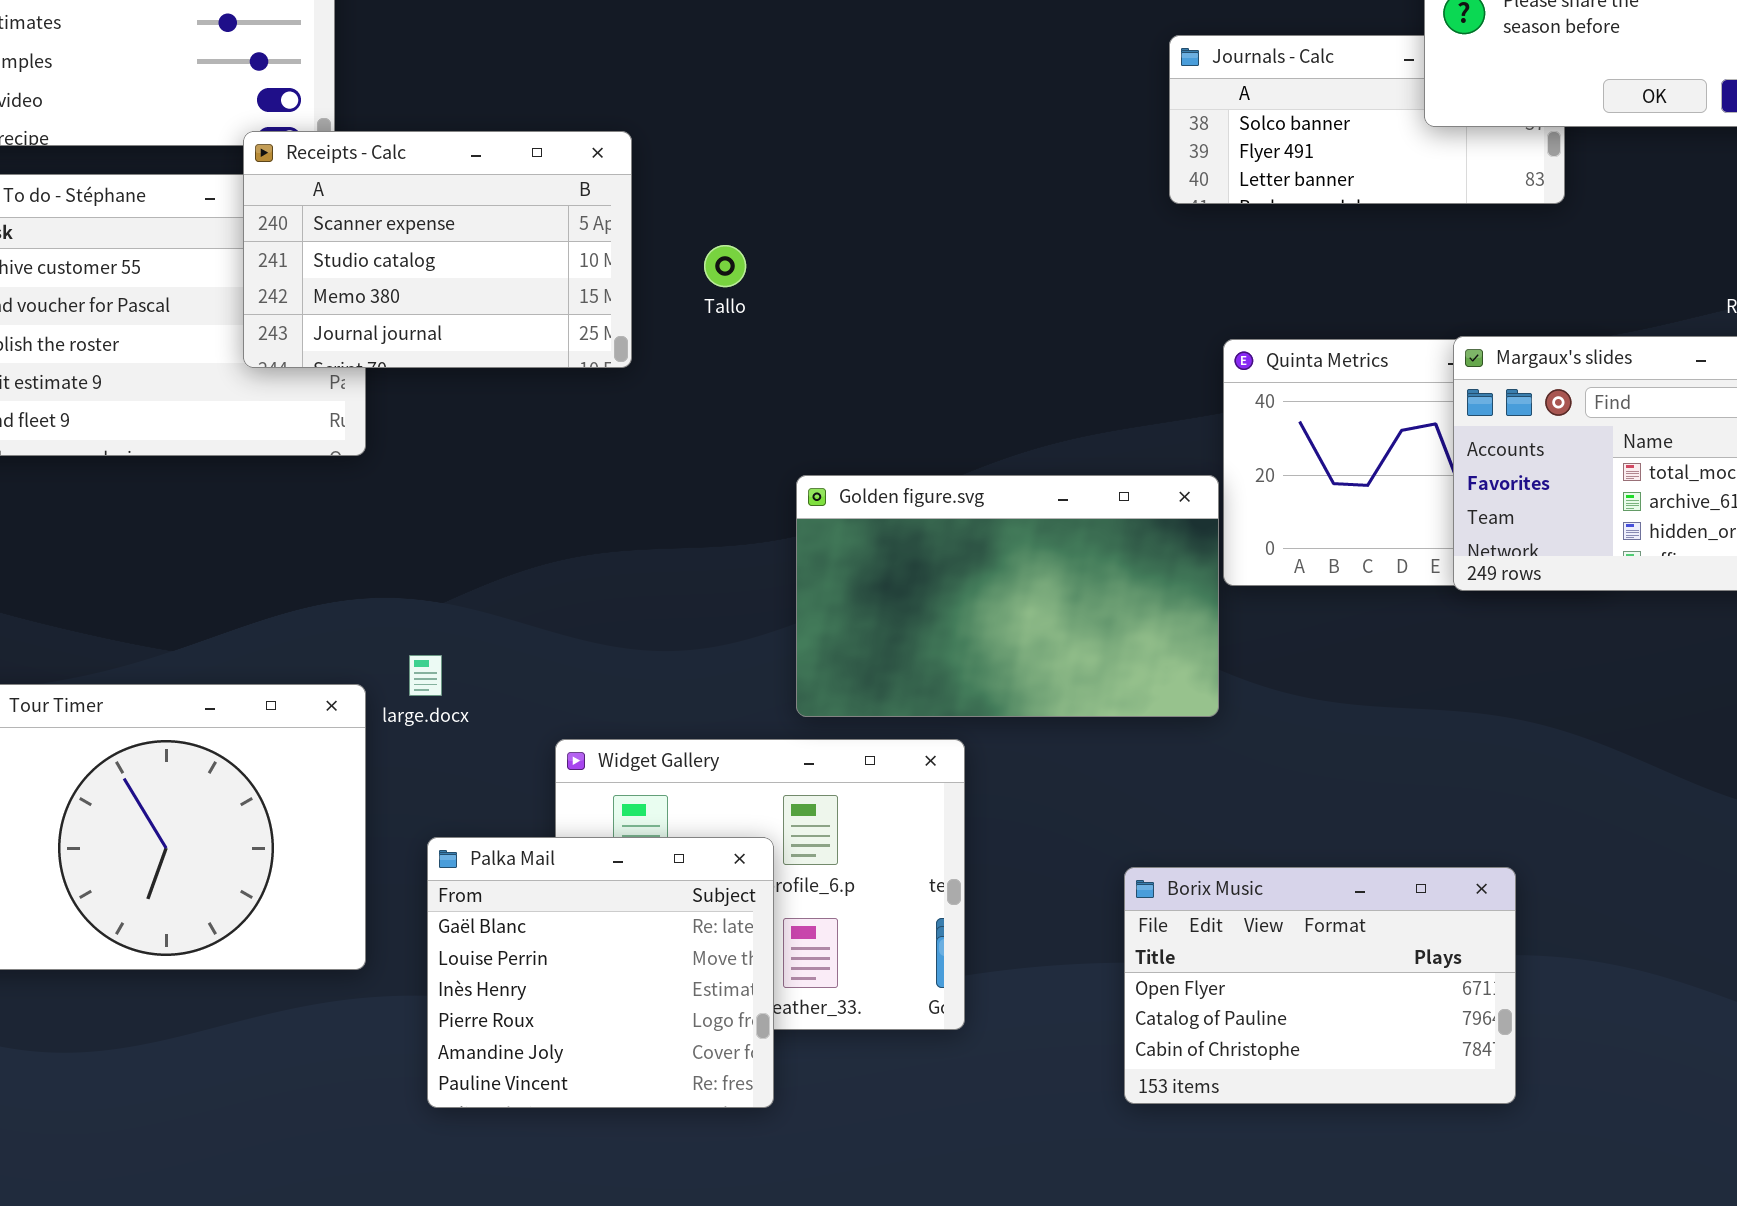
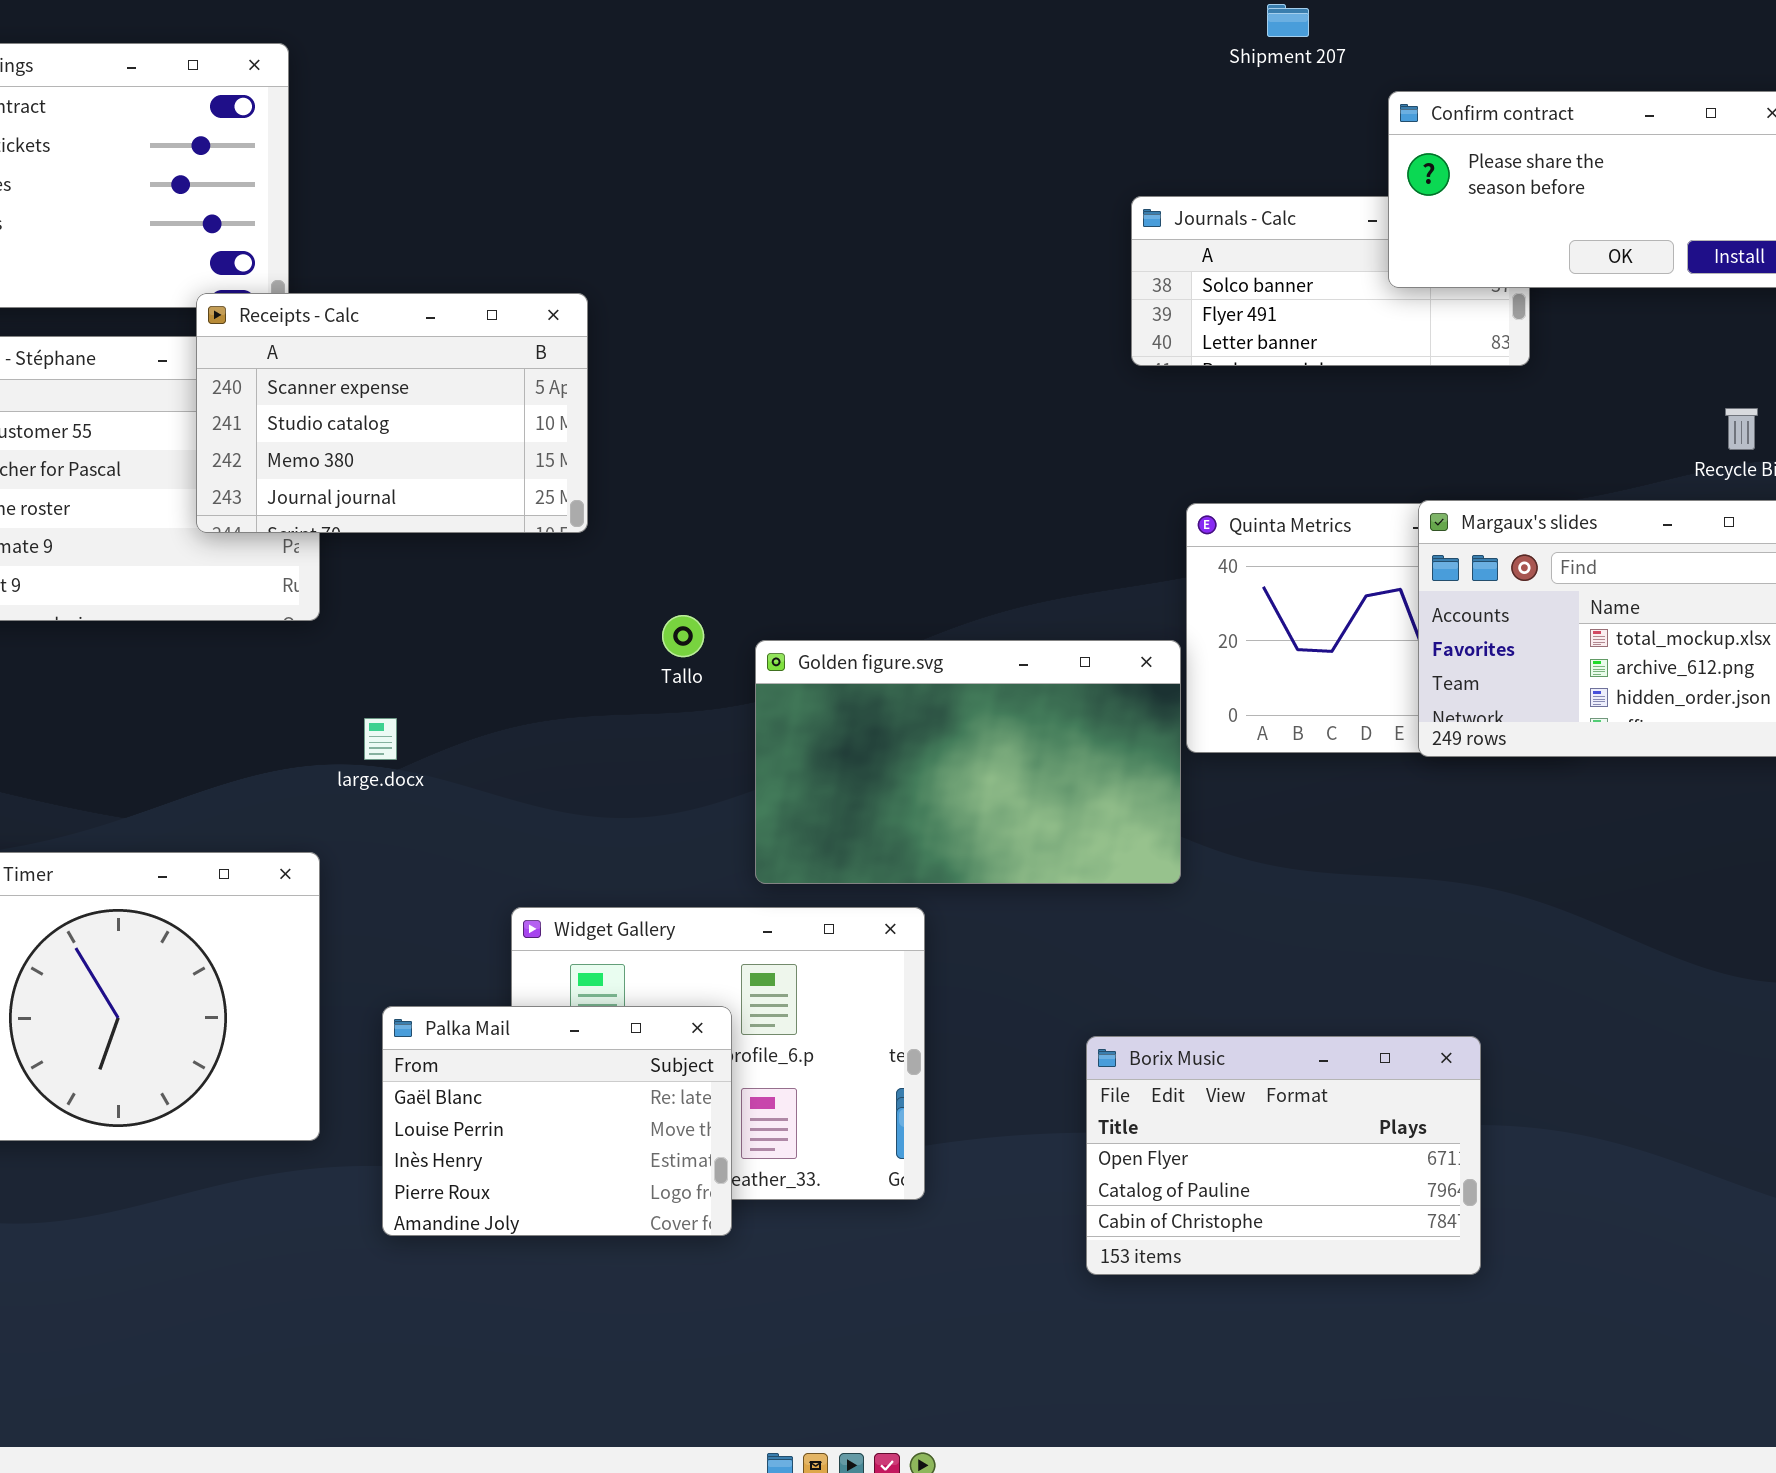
Tallo: [704,245,746,287] -> [662,615,704,657], moved
large.docx: [409,655,442,696] -> [364,718,397,760], moved
Palka Mail: [427,837,774,1108] -> [382,1006,732,1236], resized

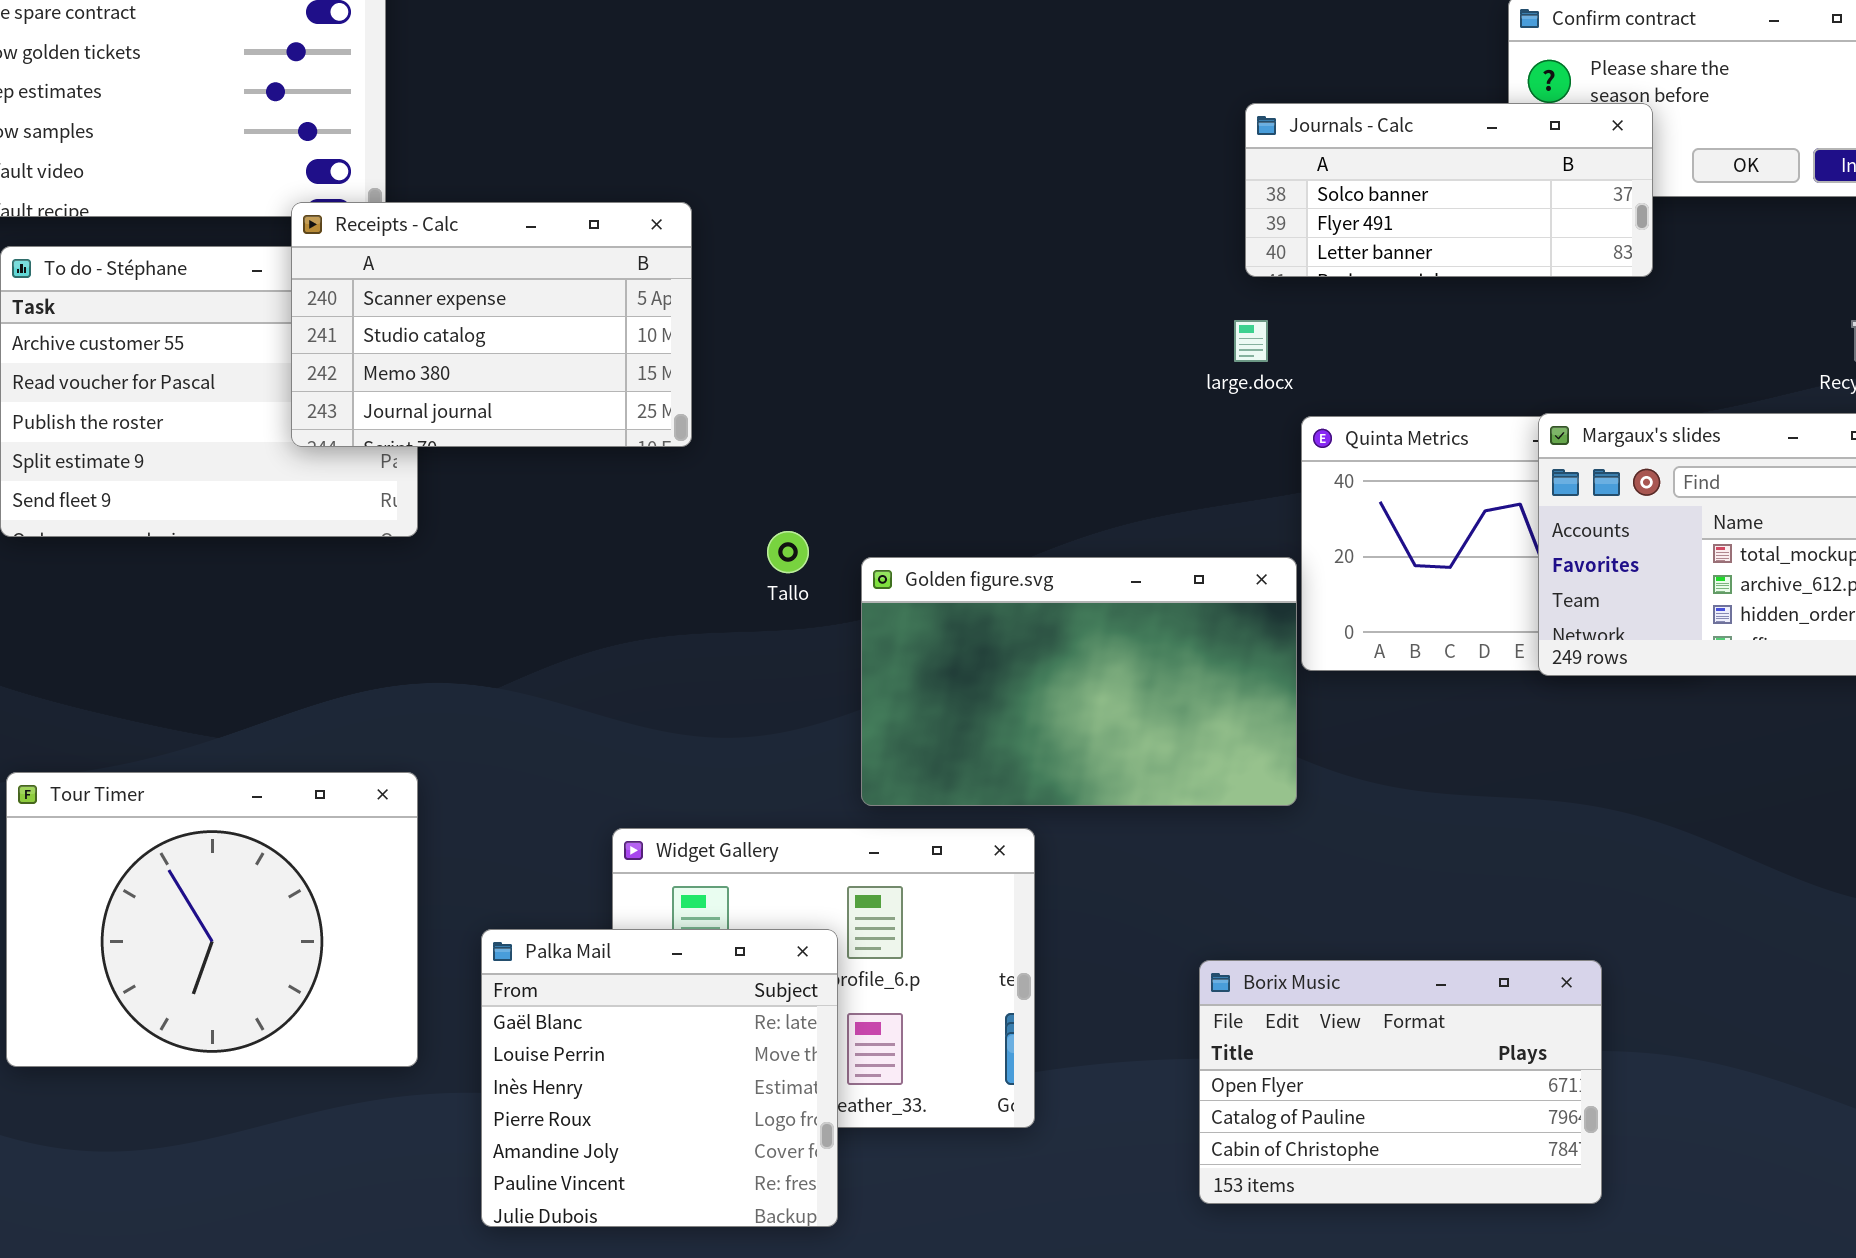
Journals - Calc: [1131,196,1530,366] -> [1245,103,1653,277], raised
large.docx: [364,718,397,760] -> [1234,320,1268,362], moved
Palka Mail: [382,1006,732,1236] -> [481,929,838,1227], resized

